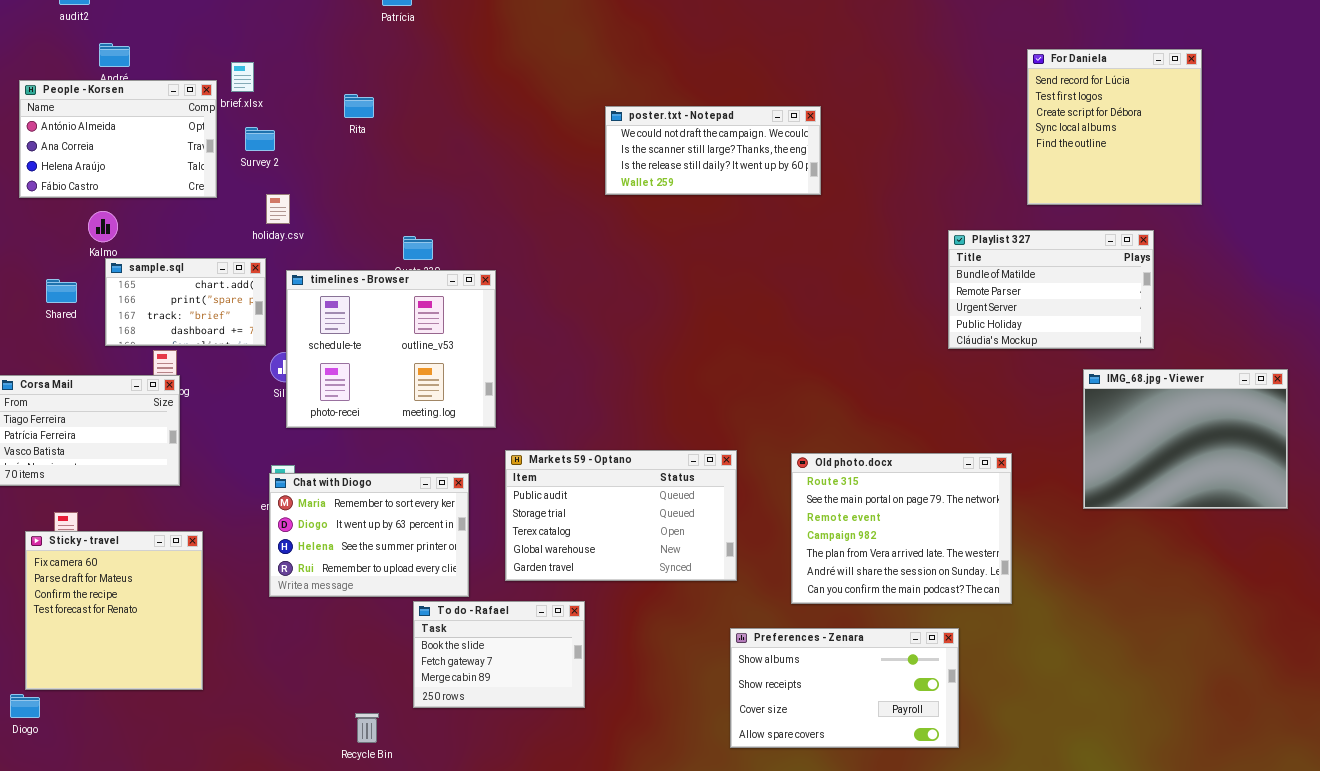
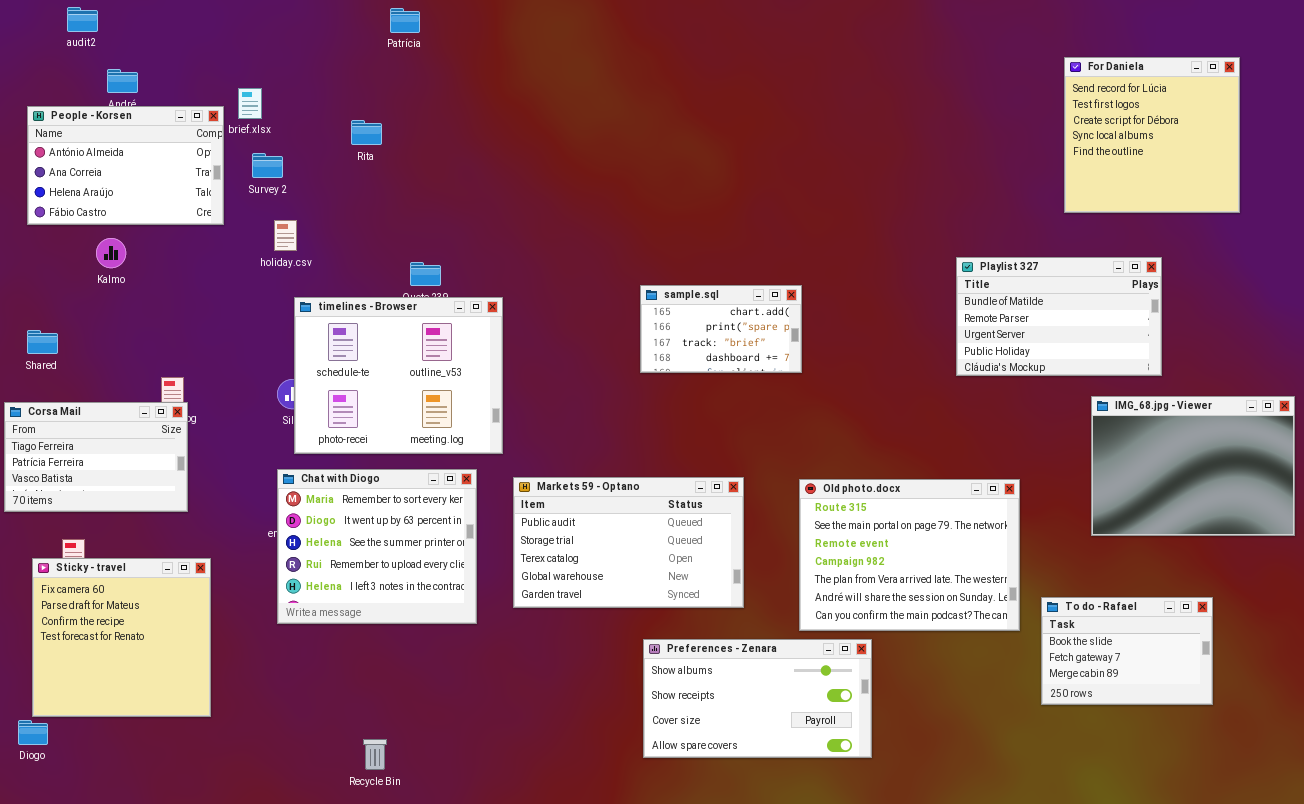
For Daniela: [1027,49,1202,205] -> [1064,57,1240,213], moved
poster.txt - Notepad: [605,106,821,195] -> none, closed
sample.sql: [105,258,266,346] -> [640,285,802,373], moved
Shared: [46,279,77,303] -> [27,330,58,354], moved
Chat with Diogo: [269,473,469,597] -> [277,469,477,624], resized
To do - Rafael: [413,601,585,708] -> [1041,597,1213,705], moved
Preferences - Zenara: [730,628,959,748] -> [643,639,872,758], moved

